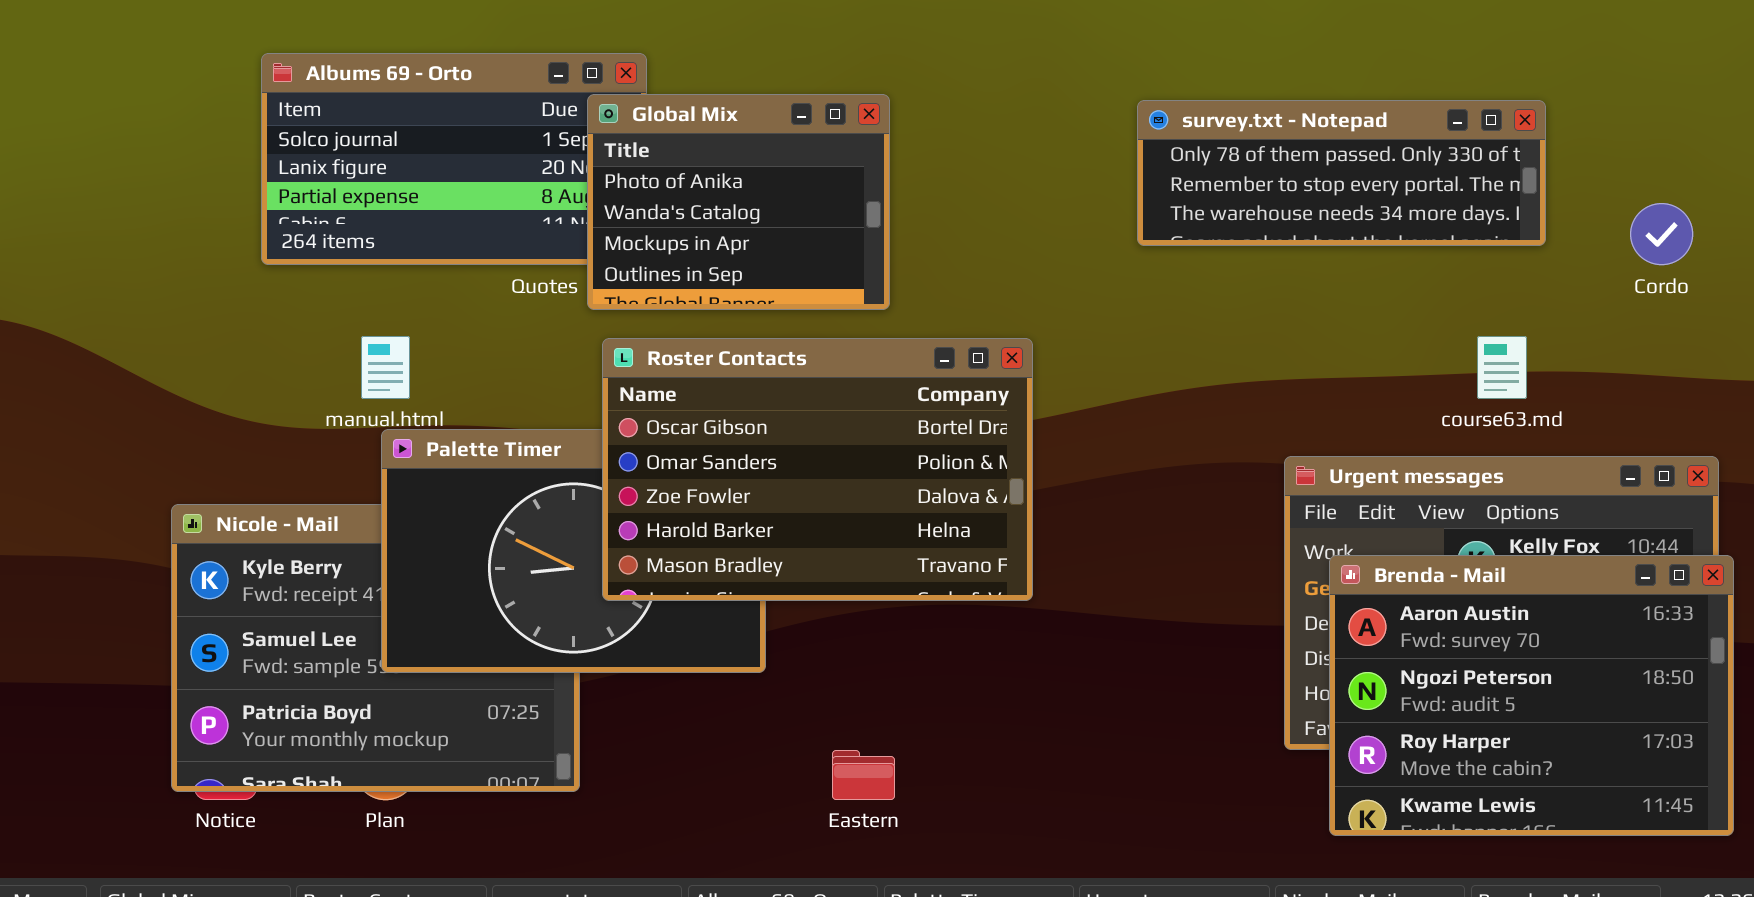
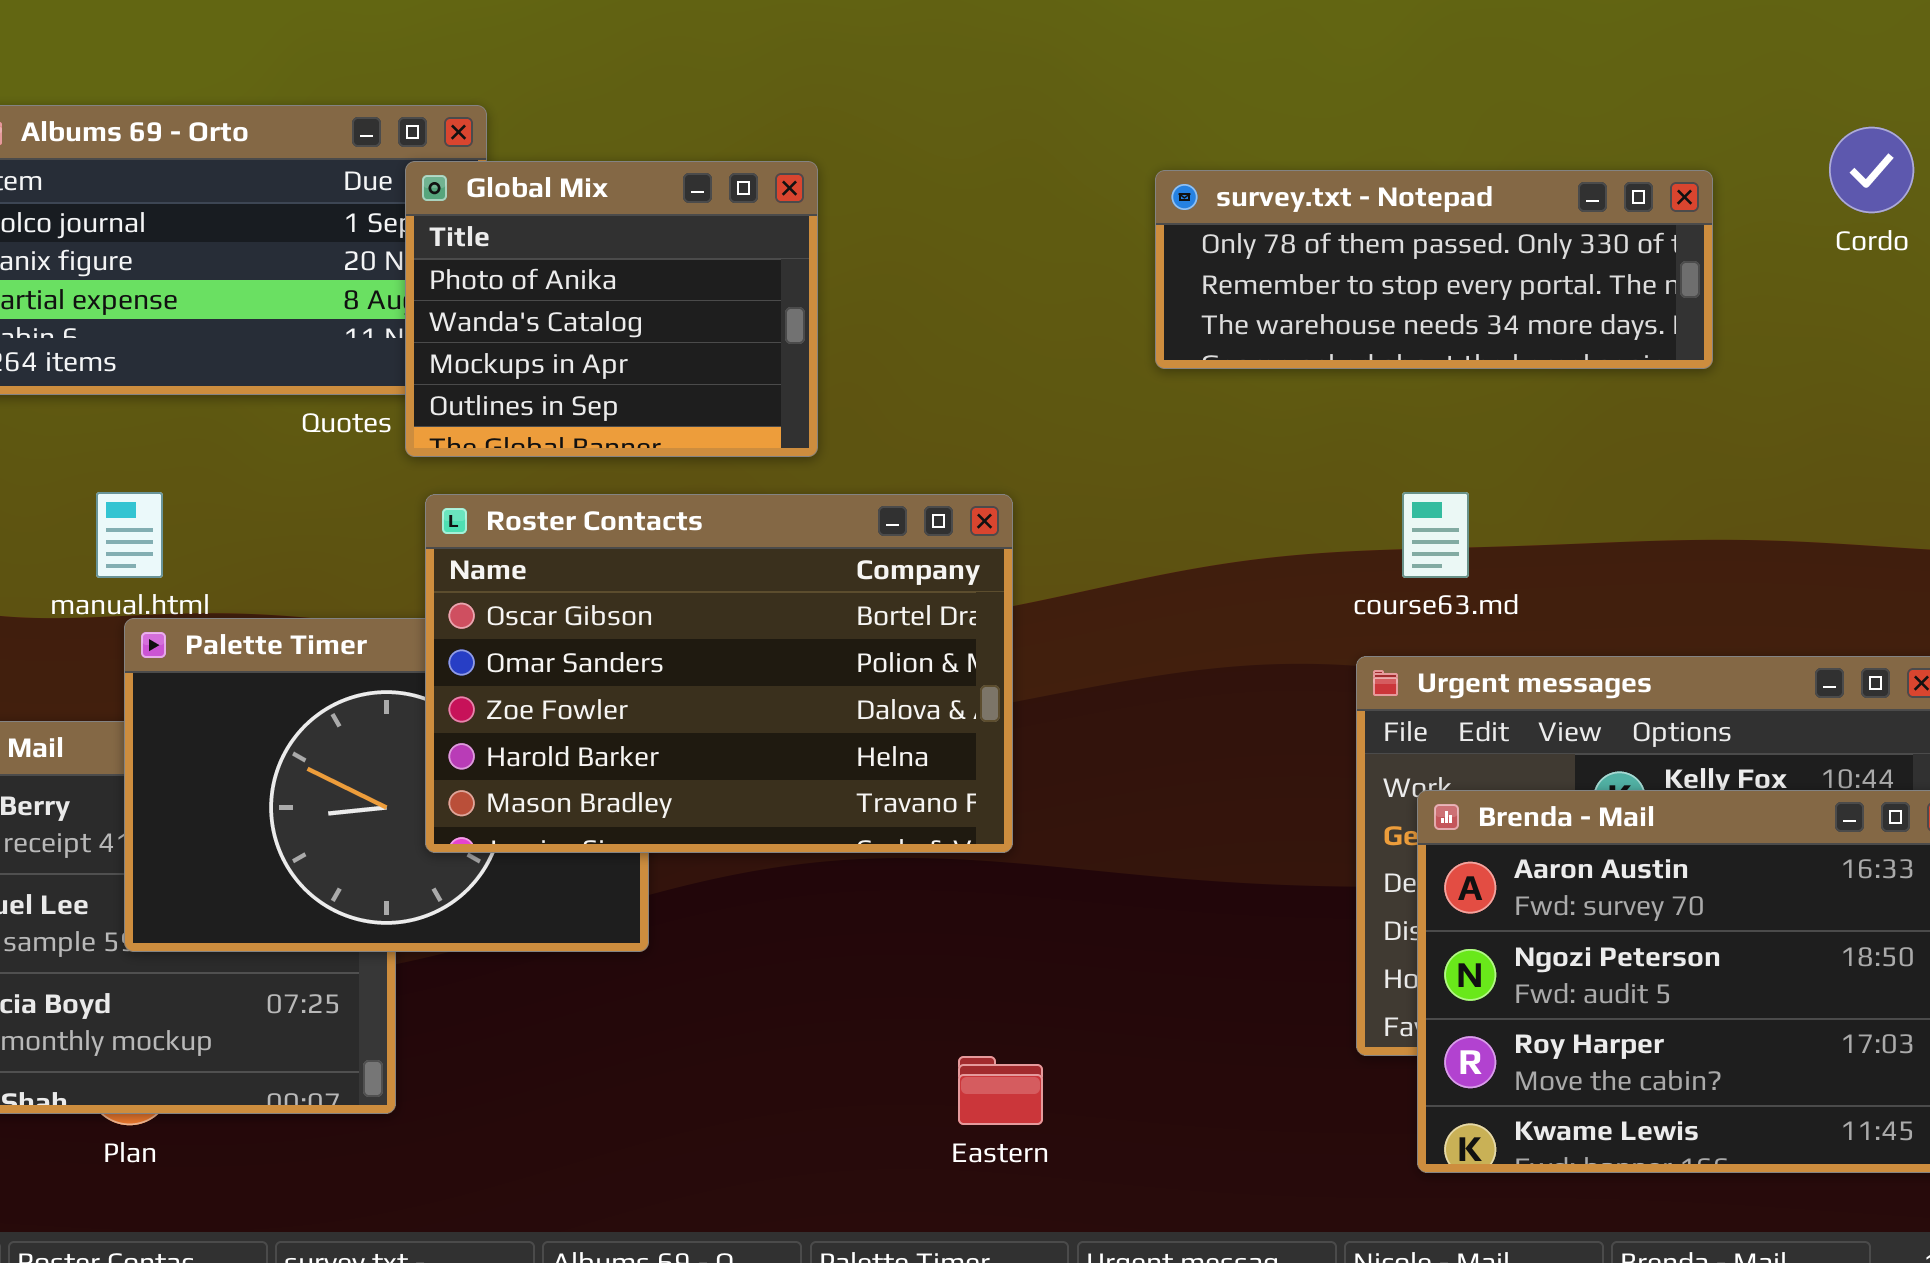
Cordo: [1630,203,1693,265] -> [1829,127,1914,213], moved
course63.md: [1477,336,1527,399] -> [1402,492,1469,578], moved
Eastern: [832,750,895,800] -> [958,1056,1043,1125], moved

